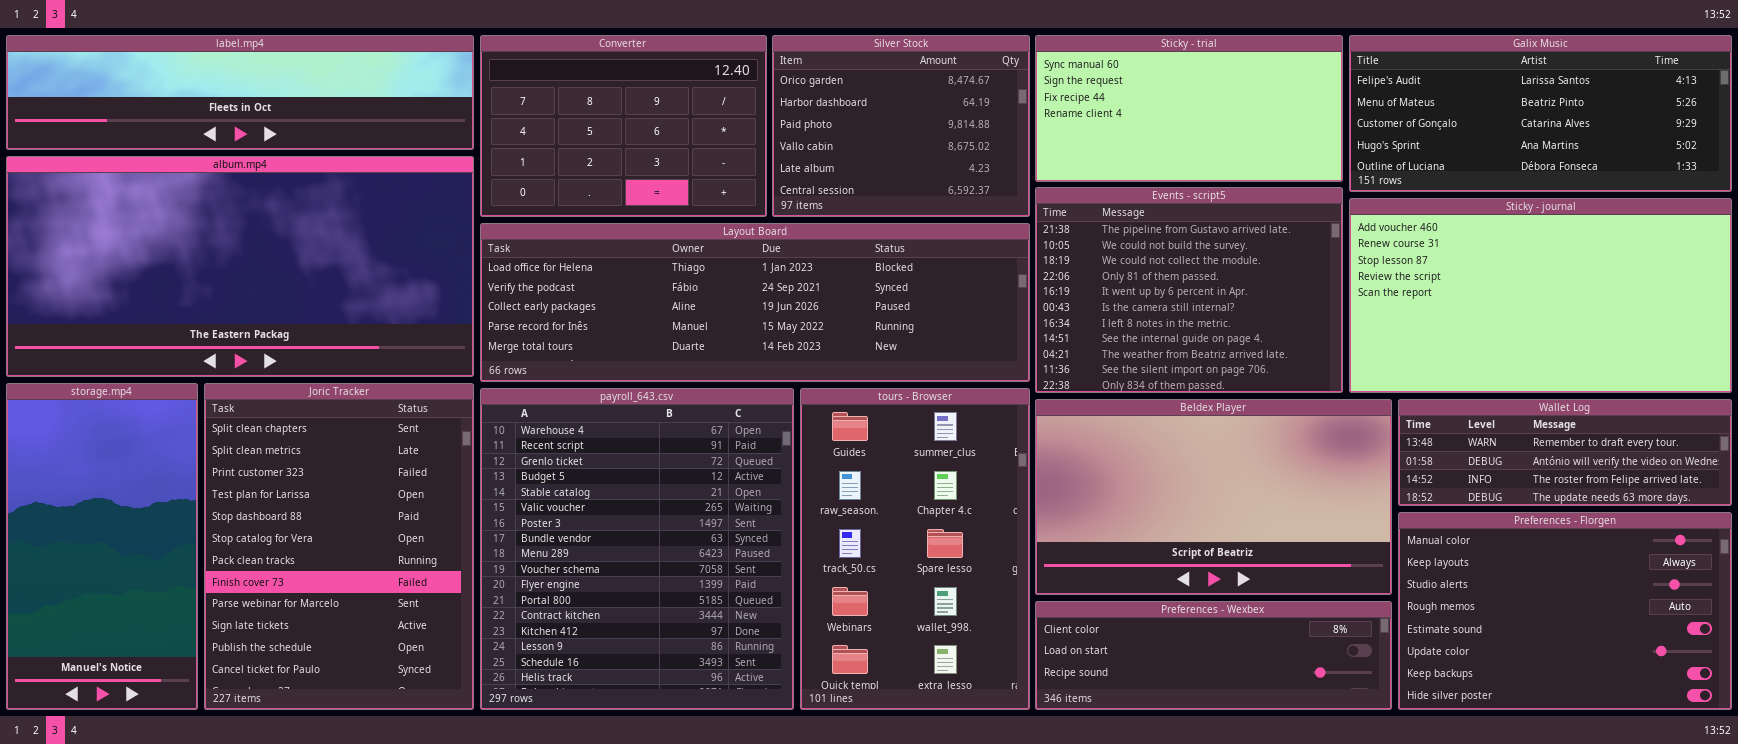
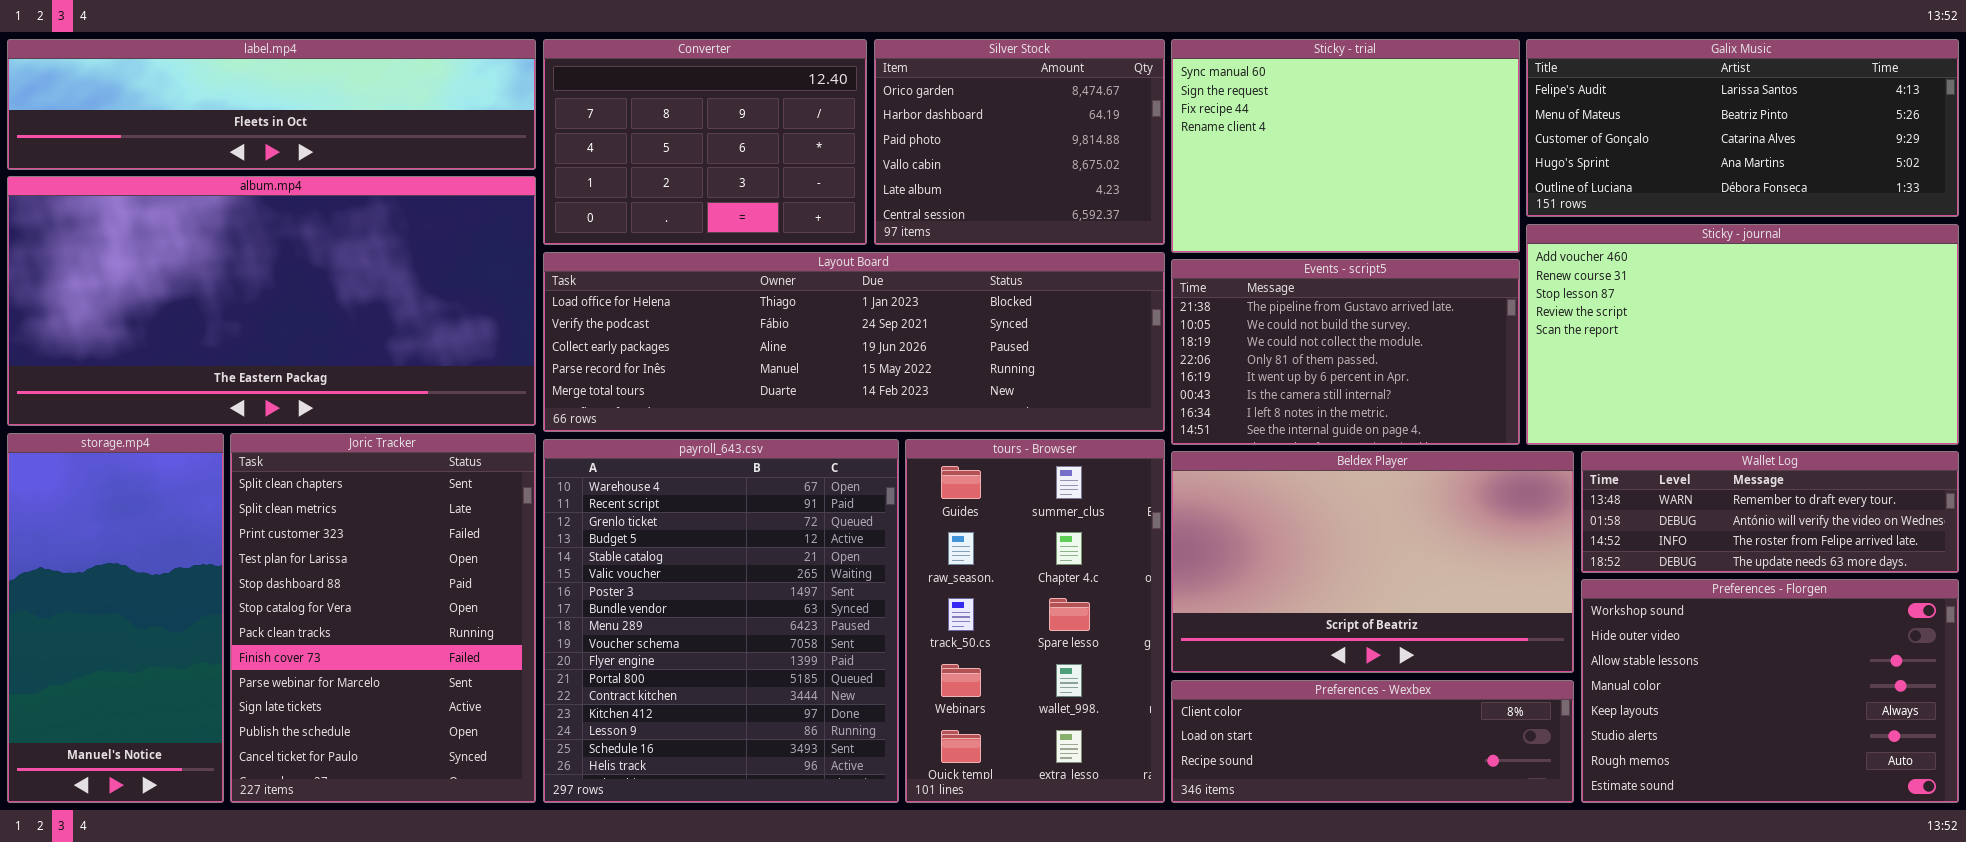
Sticky - trial: [1035,35,1343,182] -> [1171,39,1520,253], resized
Events - script5: [1035,187,1343,393] -> [1171,259,1520,445], resized
Preferences - Florgen: [1398,512,1732,710] -> [1581,579,1959,803], scrolled up 3 rows

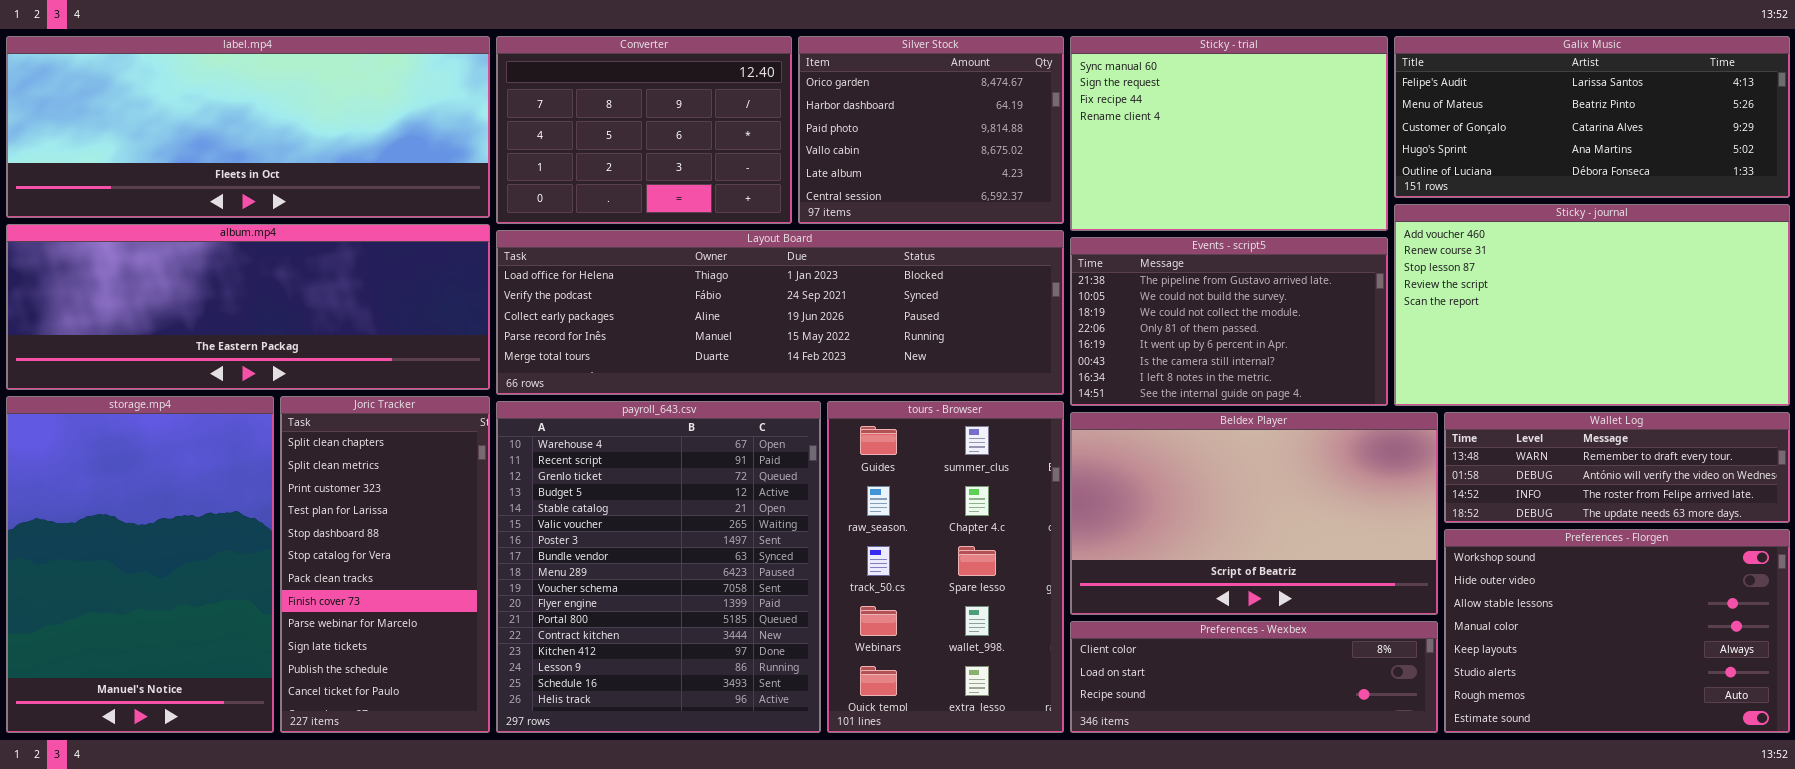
label.mp4: [7,39,536,170] -> [6,36,490,218], resized
album.mp4: [7,176,536,426] -> [6,224,490,390], resized
storage.mp4: [7,433,224,803] -> [6,396,274,733], resized
Joric Tracker: [230,433,536,803] -> [280,396,490,733], resized

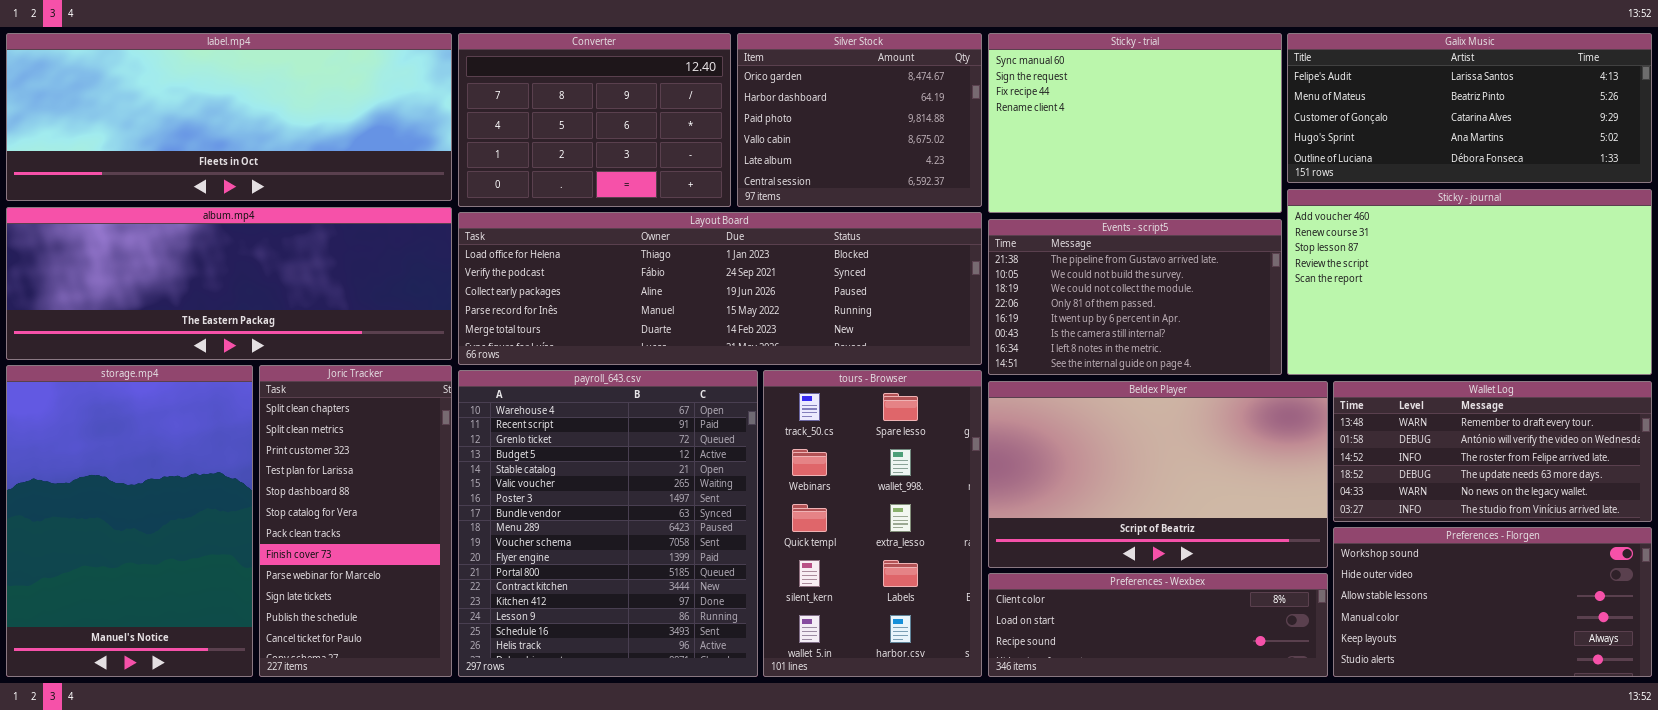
tours - Browser: [827,401,1064,733] -> [763,370,982,677], scrolled down 2 rows
Wallet Log: [1444,412,1790,523] -> [1333,381,1652,522], resized
Preferences - Florgen: [1444,529,1790,733] -> [1333,527,1652,677], resized

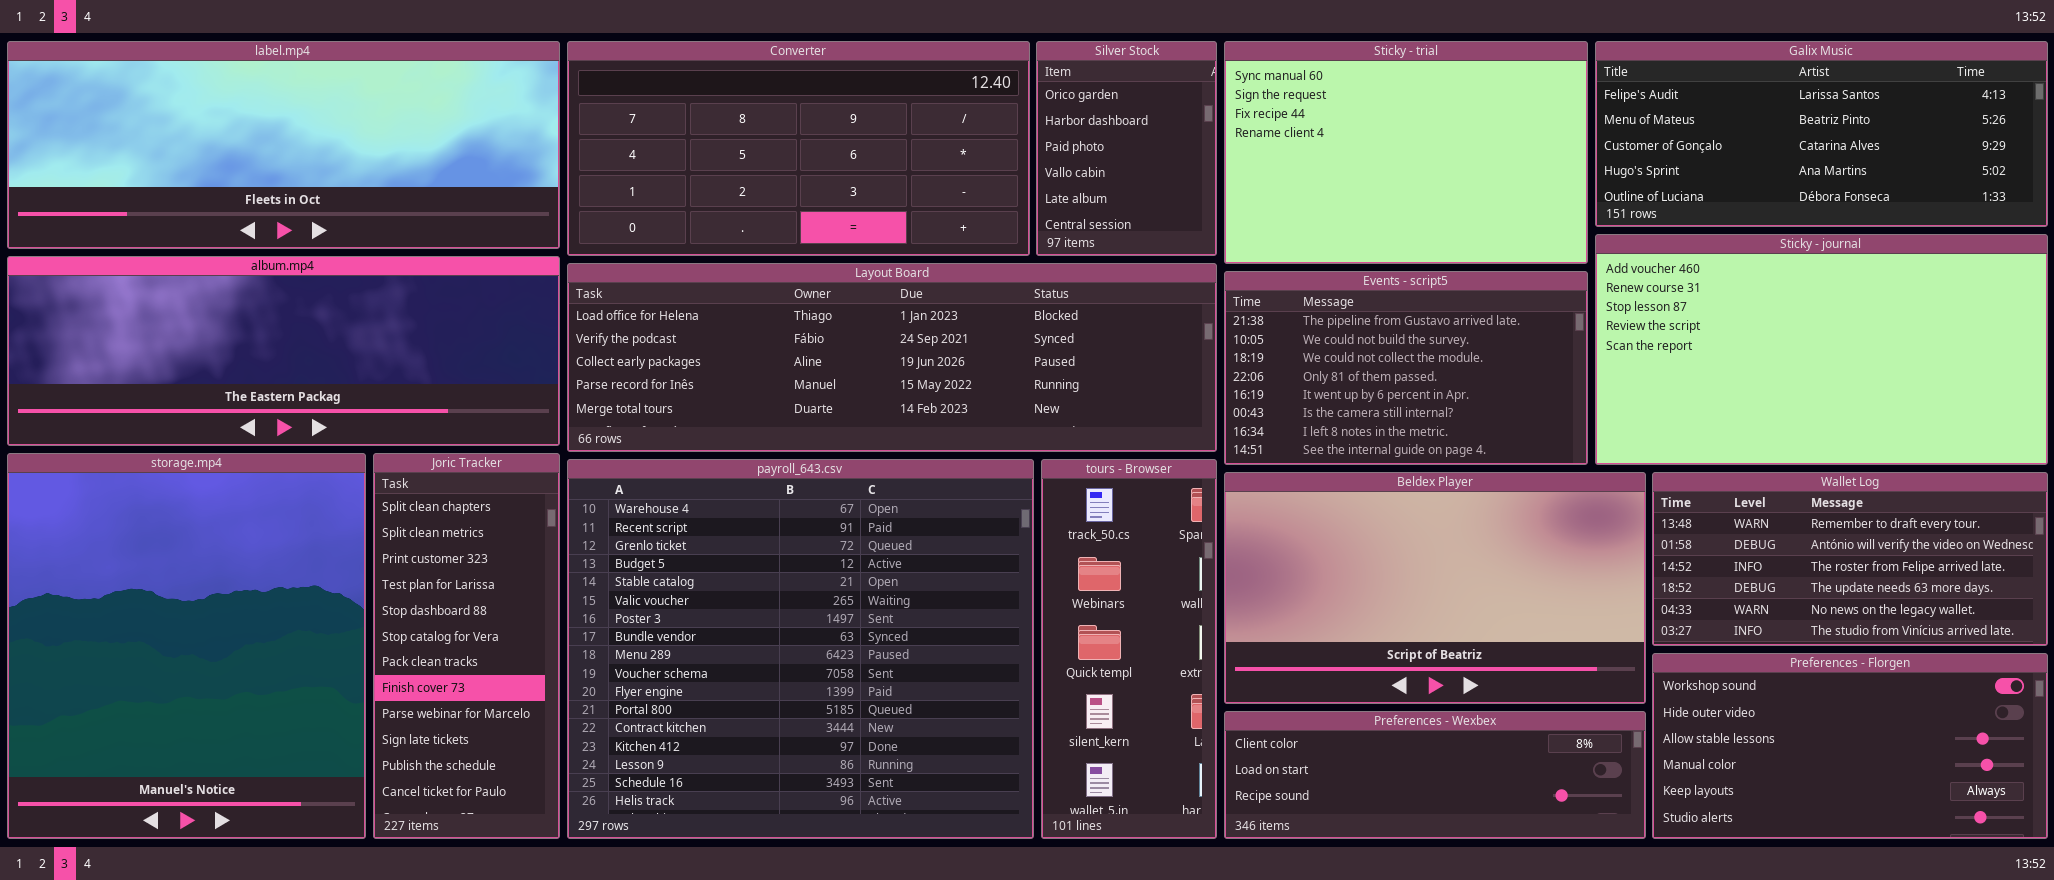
Converter: [458,33,731,207] -> [567,41,1030,256], resized
Silver Stock: [737,33,982,207] -> [1036,41,1217,256], resized
storage.mp4: [6,365,253,677] -> [7,453,366,839], resized
Joric Tracker: [259,365,452,677] -> [373,453,560,839], resized
payroll_643.csv: [458,370,758,677] -> [567,459,1034,839], resized
tours - Browser: [763,370,982,677] -> [1041,459,1217,839], resized

